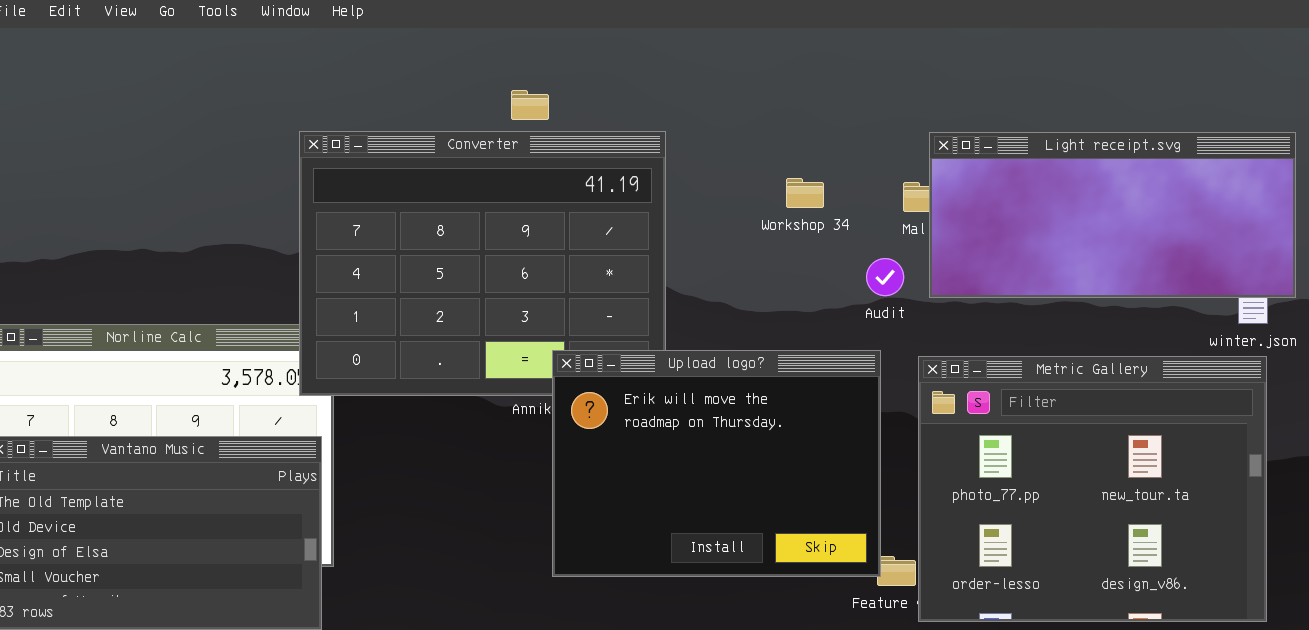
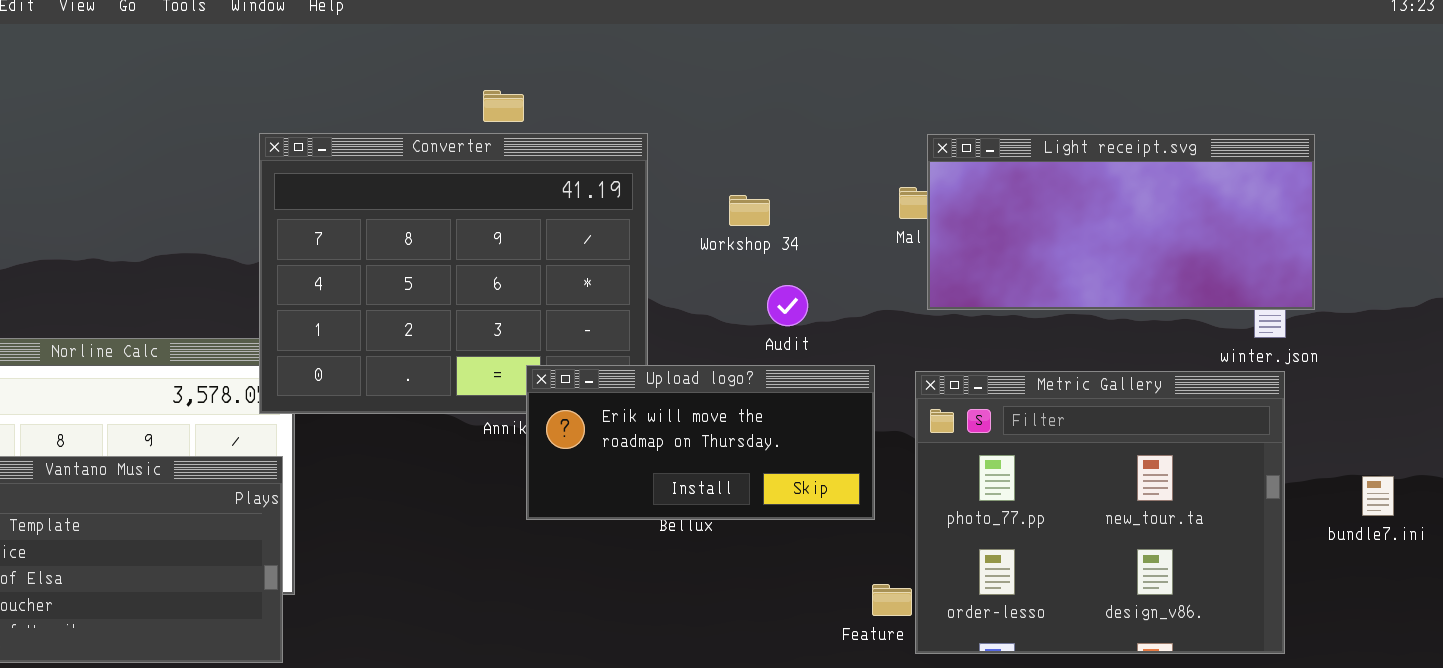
Workshop 34: [786,178,824,208] -> [729,195,770,226], moved
Audit: [866,258,904,296] -> [767,285,808,326], moved
Upload logo?: [552,350,881,577] -> [526,365,875,520], resized

